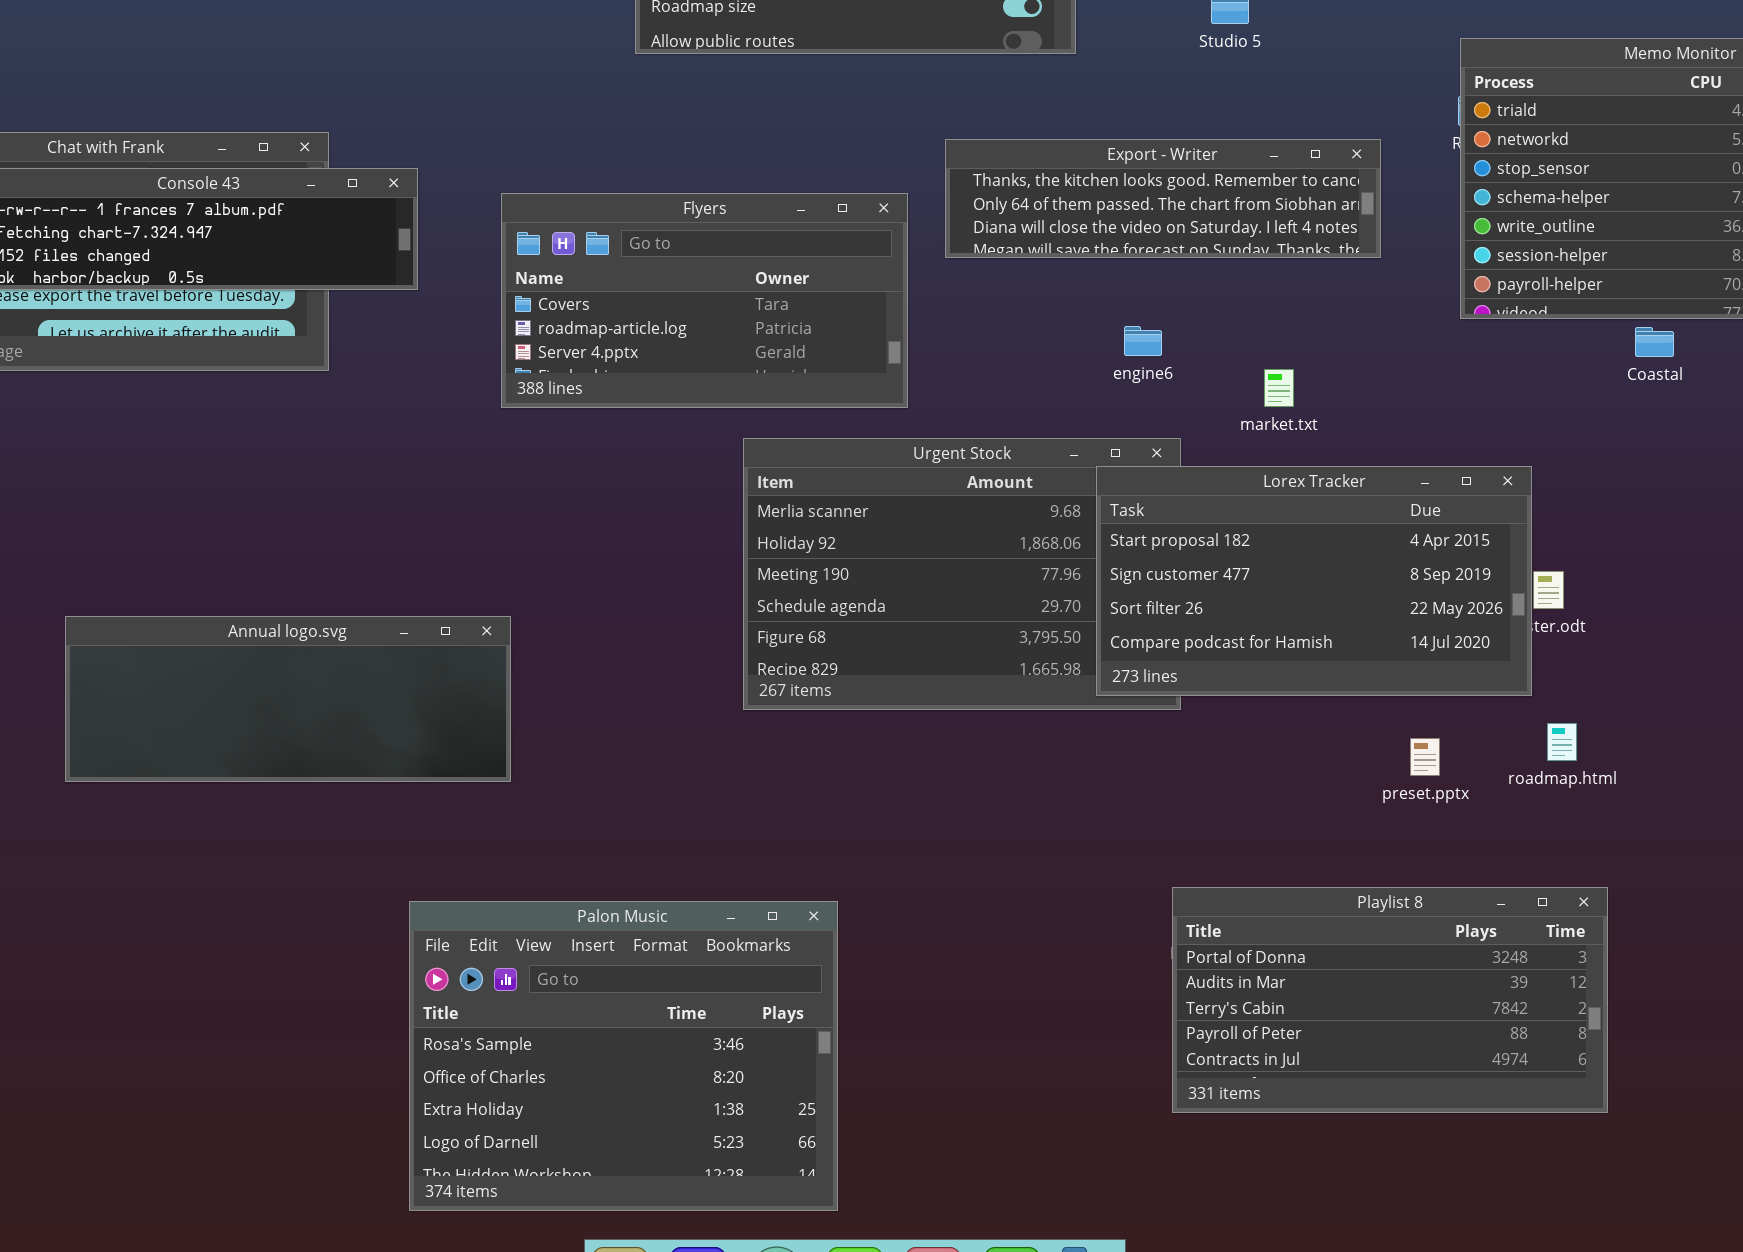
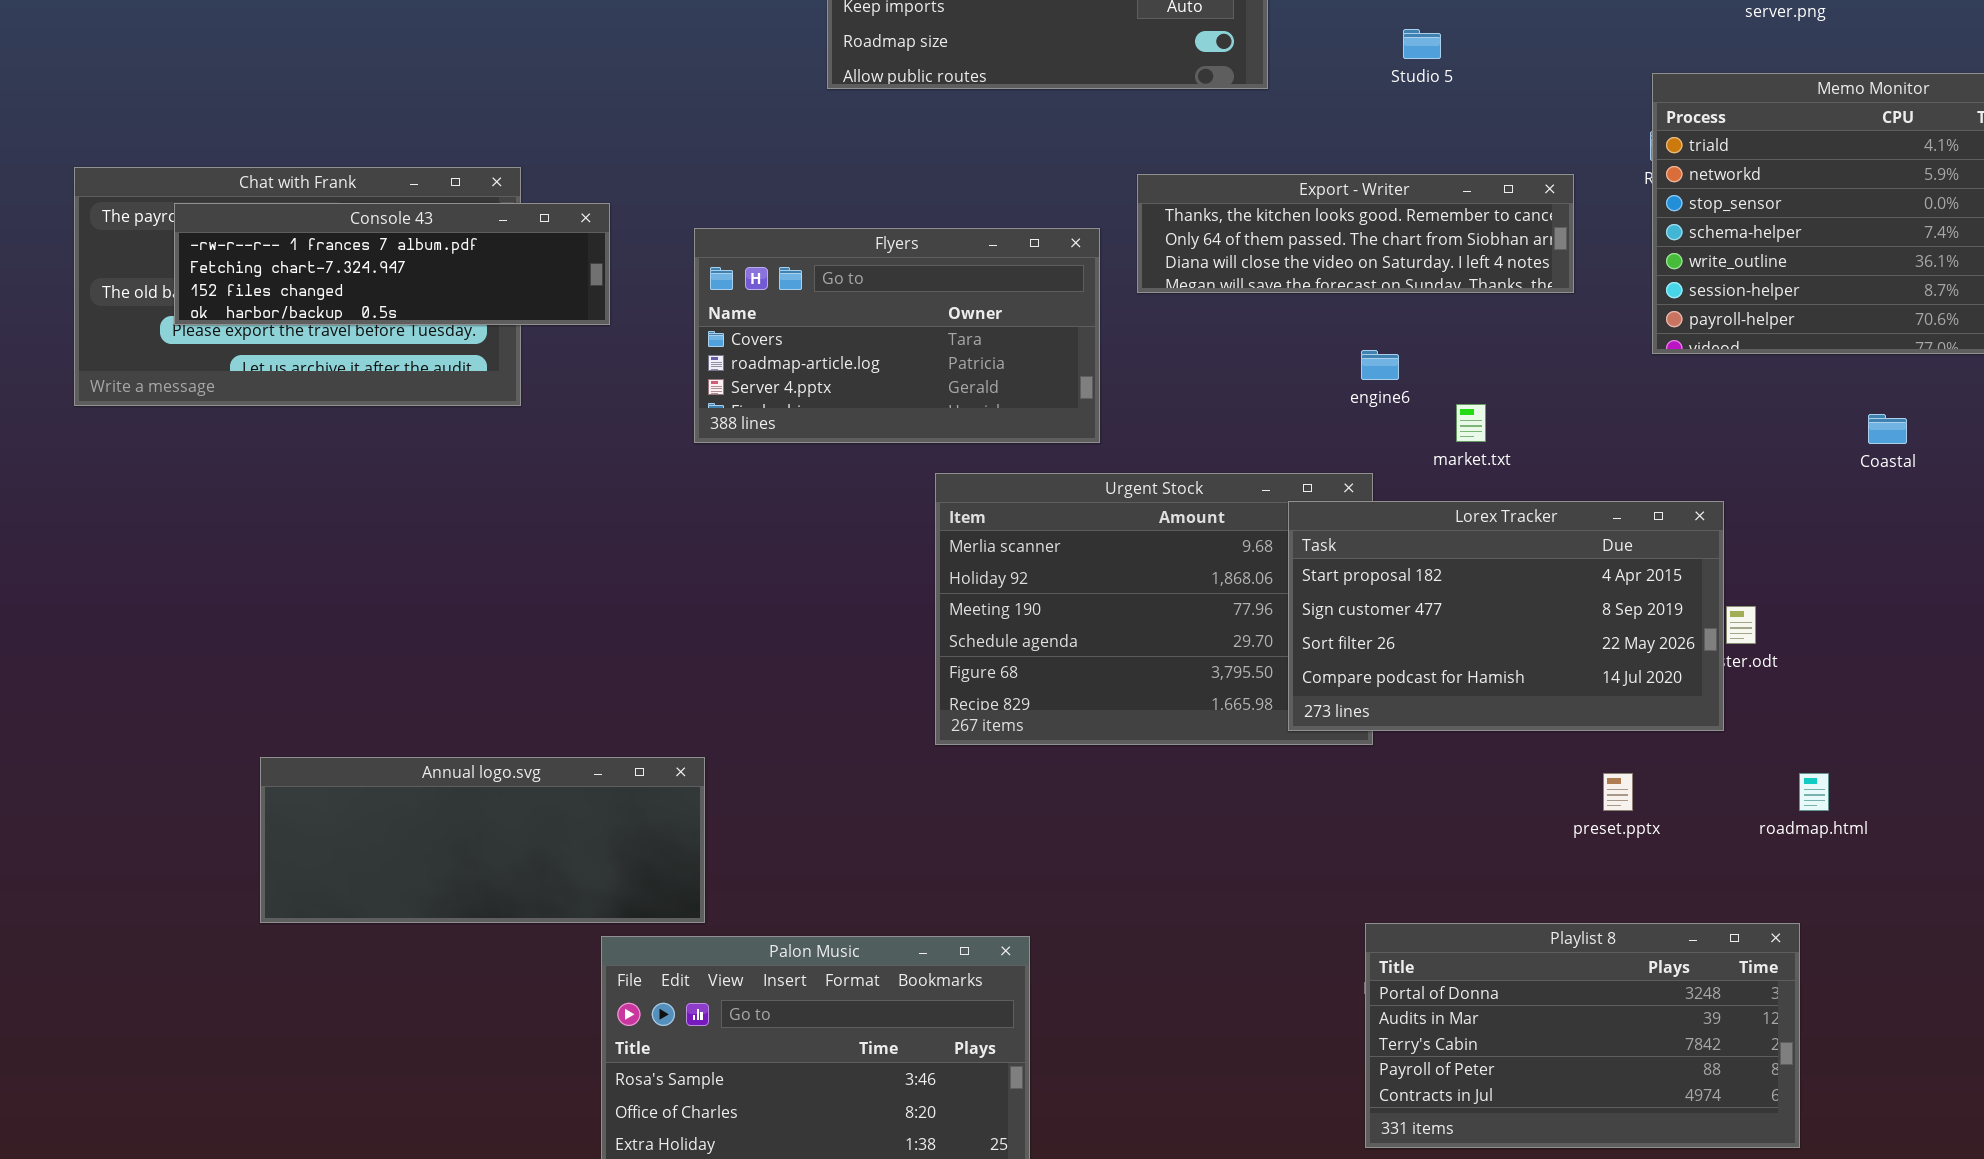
engine6: [1124,326,1162,356] -> [1361,350,1399,380], moved
Coastal: [1635,327,1674,357] -> [1868,414,1907,444], moved
Annual logo.svg: [65,616,511,782] -> [260,757,705,923], moved
roadmap.html: [1547,723,1577,761] -> [1799,773,1829,811], moved

